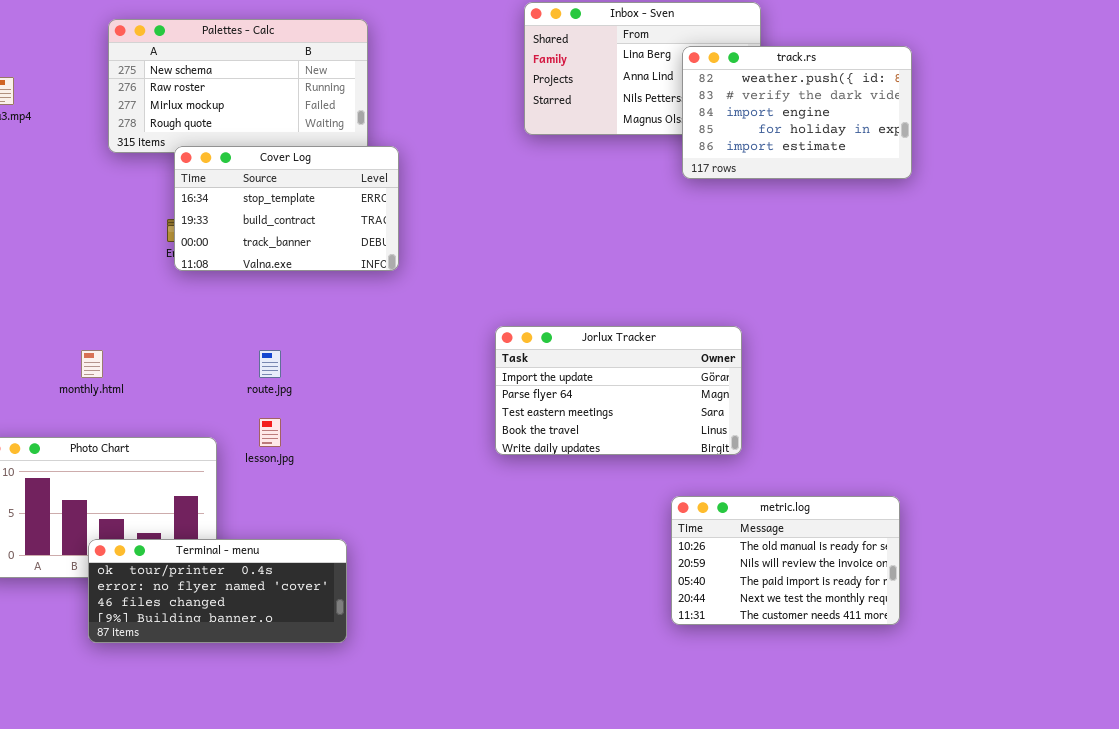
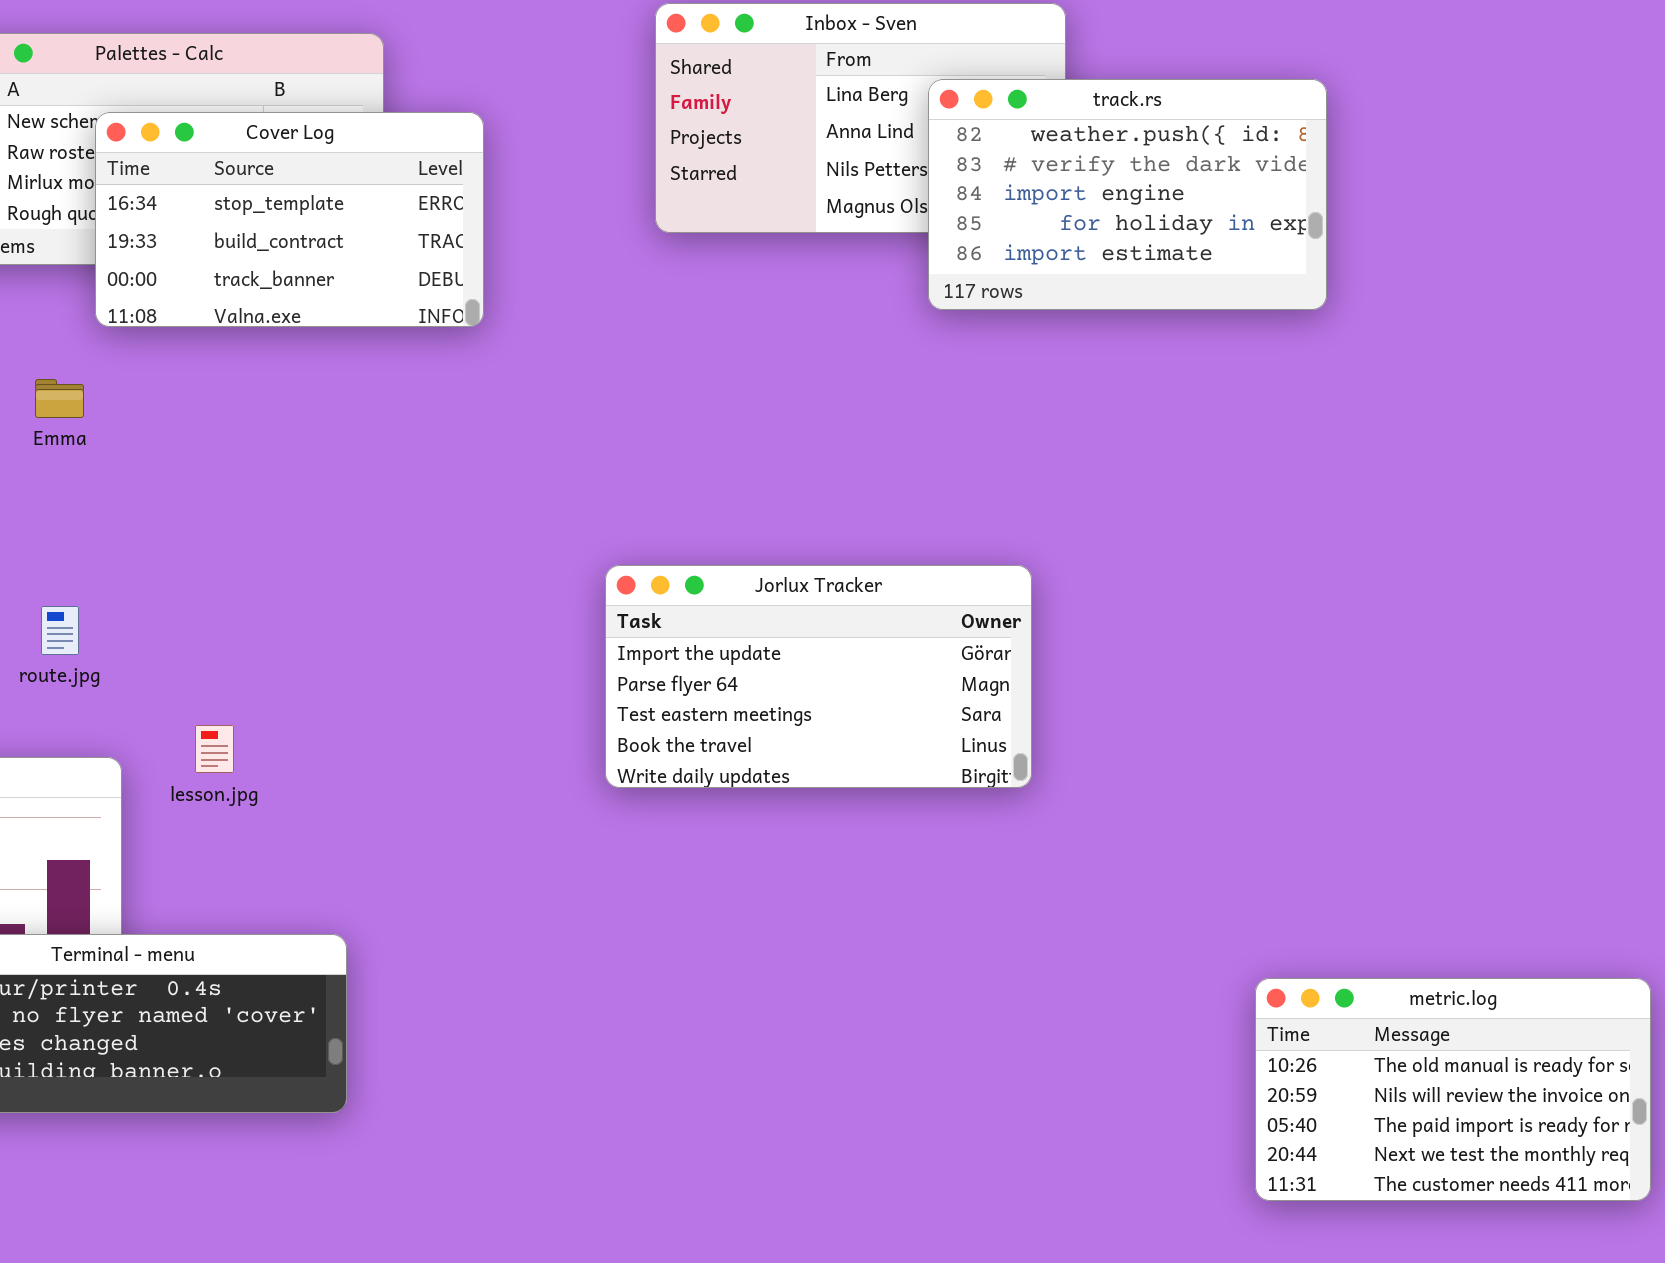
Cover Log: [174,146,399,271] -> [95,112,484,327], moved
route.jpg: [259,350,281,378] -> [41,606,79,655], moved
metric.log: [671,496,900,625] -> [1255,978,1651,1201], moved

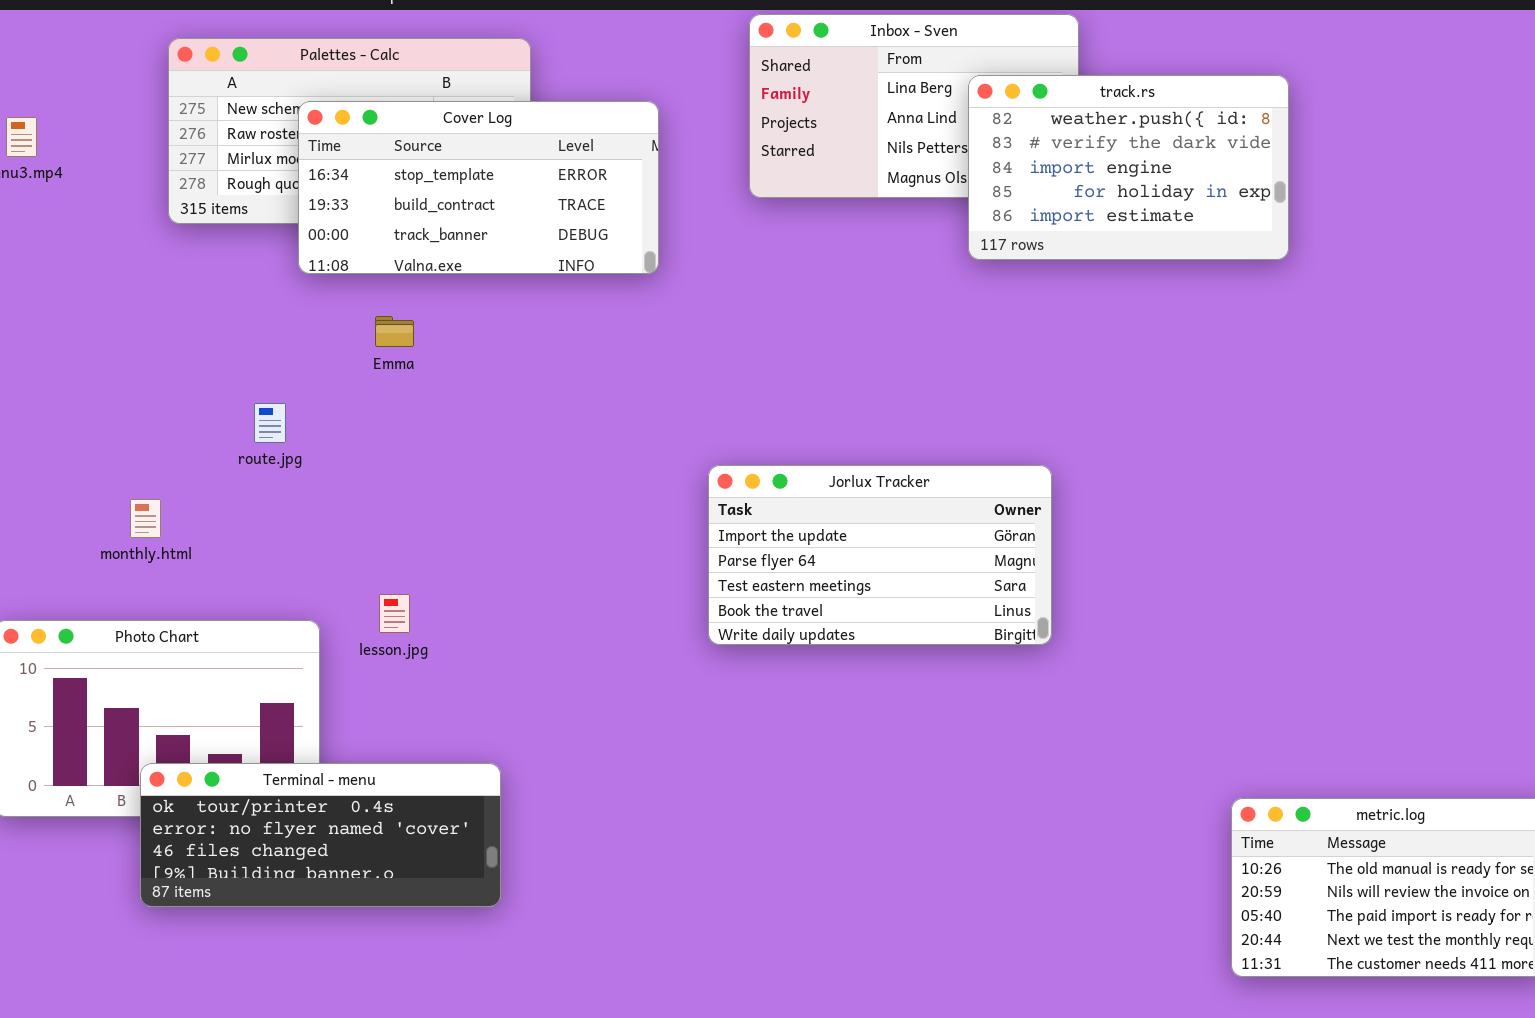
Cover Log: [95,112,484,327] -> [298,101,659,274], resized
Emma: [35,379,84,418] -> [375,316,414,347], moved
route.jpg: [41,606,79,655] -> [254,403,286,443], moved

